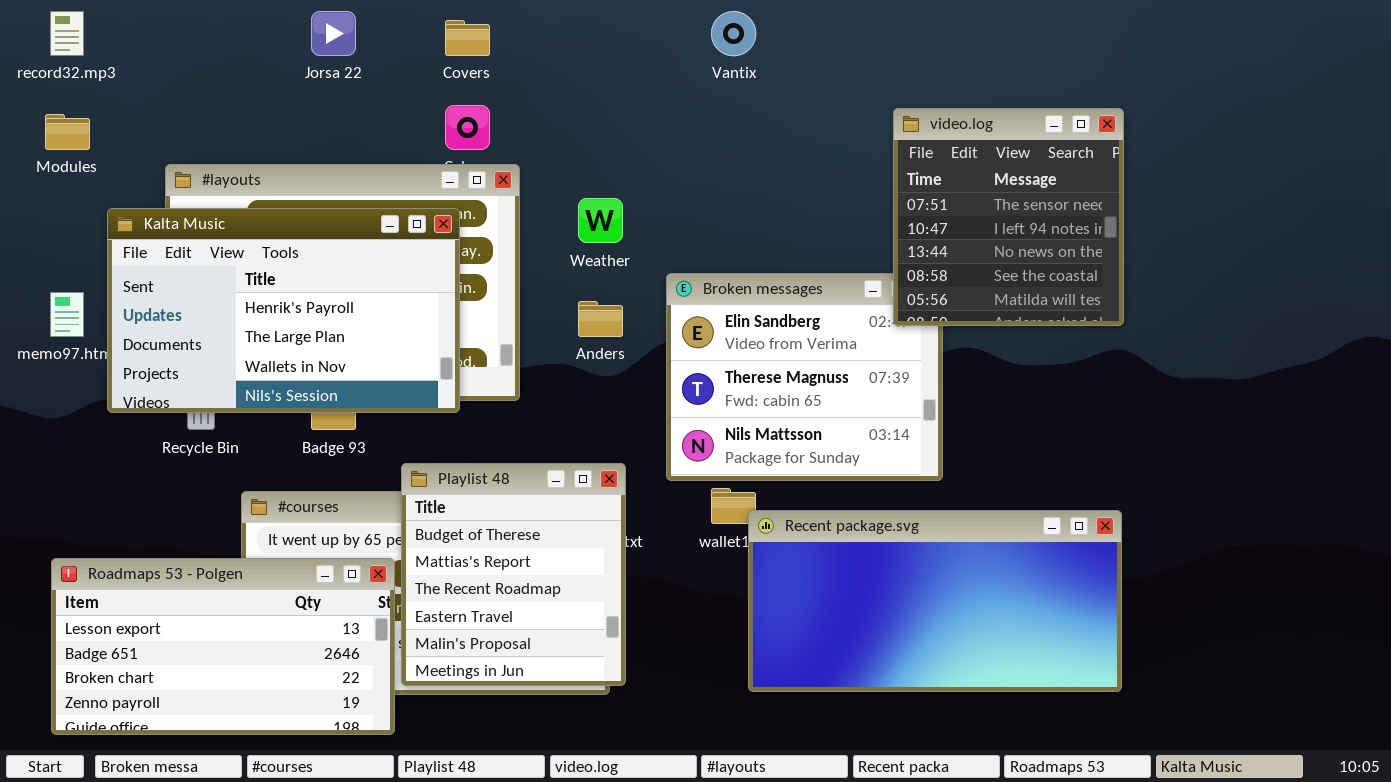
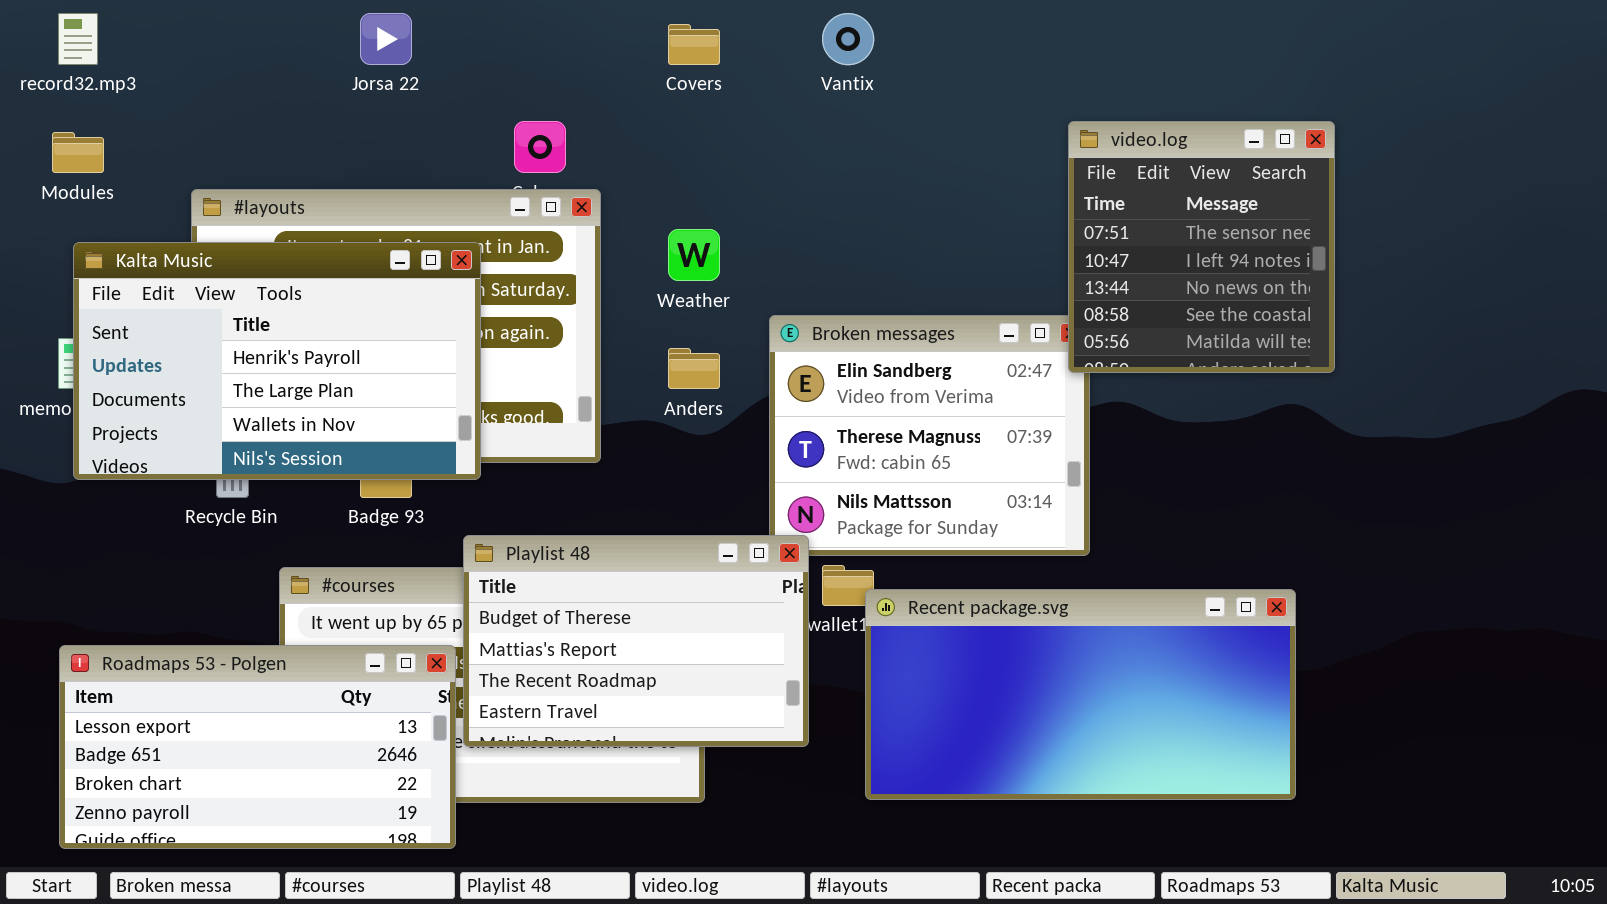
Covers: [445,20,490,56] -> [668,24,720,65], moved
video.log: [893,108,1124,326] -> [1068,121,1335,373], moved
Kalta Music: [107,208,460,413] -> [73,242,481,480], moved
Playlist 48: [401,463,626,686] -> [463,535,809,747], resized

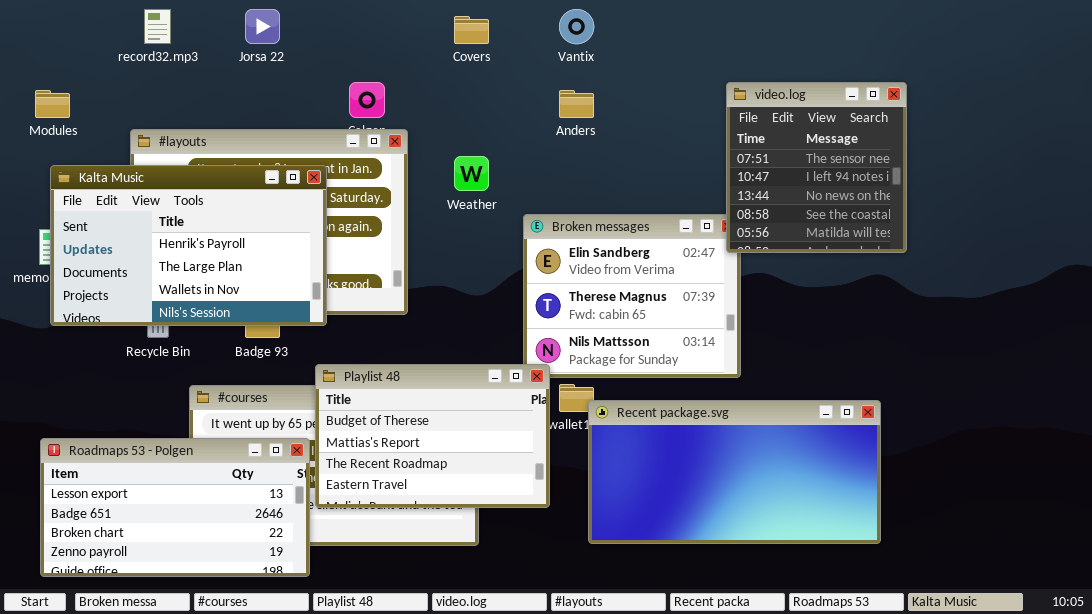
record32.mp3: [58,13,98,65] -> [144,9,171,44], moved
Anders: [668,348,720,389] -> [559,90,594,118], moved

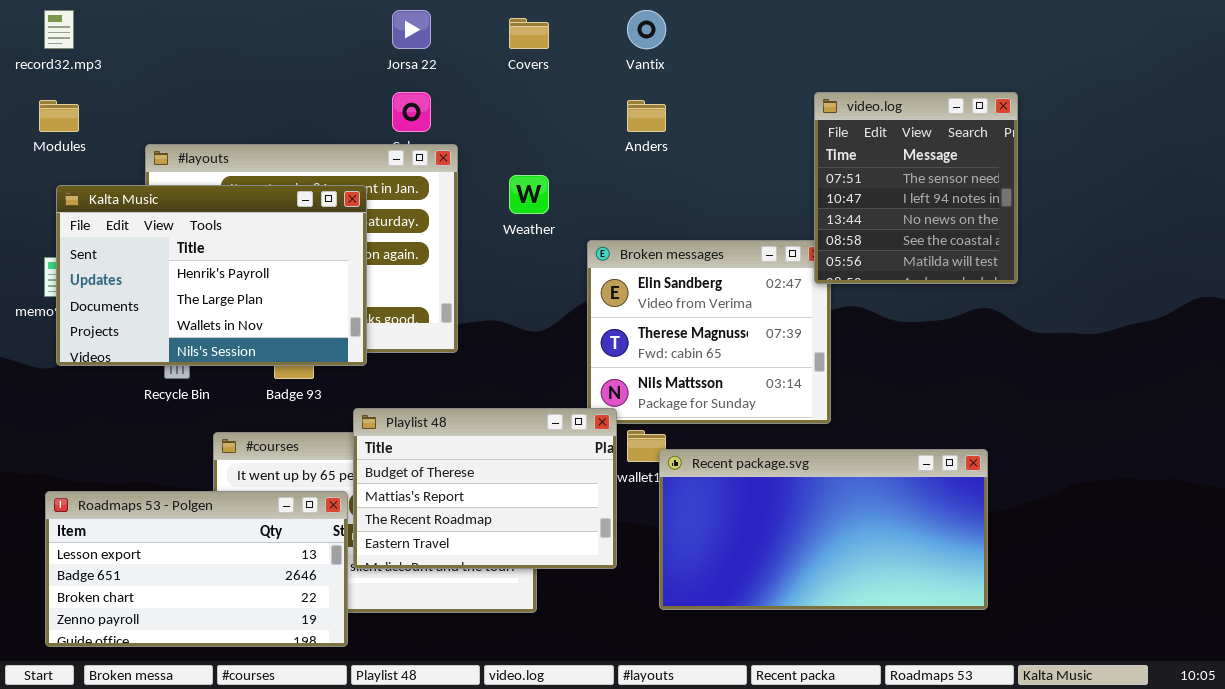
record32.mp3: [144,9,171,44] -> [44,10,74,49], moved
Jorsa 22: [245,9,280,44] -> [392,10,431,49], moved

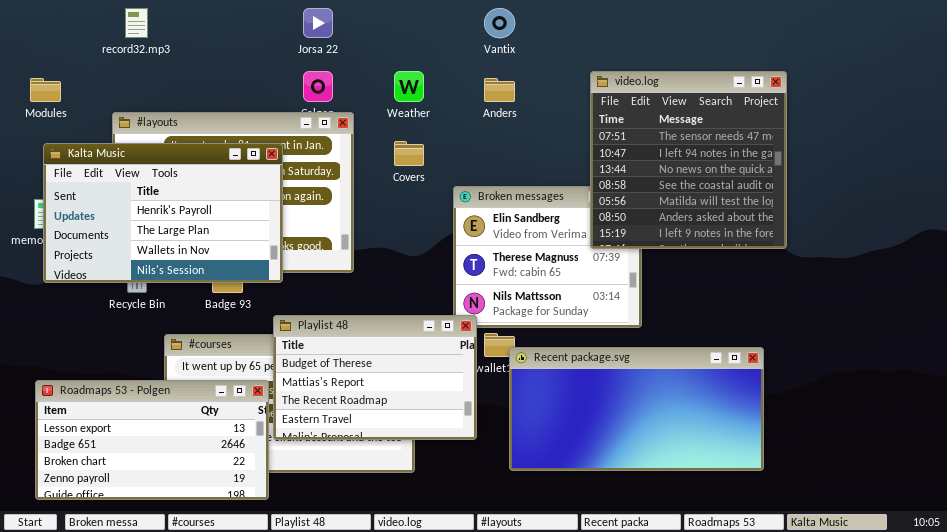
record32.mp3: [44,10,74,49] -> [125,8,148,38], moved
Covers: [509,18,549,49] -> [394,141,424,166], moved
video.log: [814,92,1018,284] -> [590,71,787,249], resized
Weather: [509,175,549,214] -> [394,71,424,102], moved

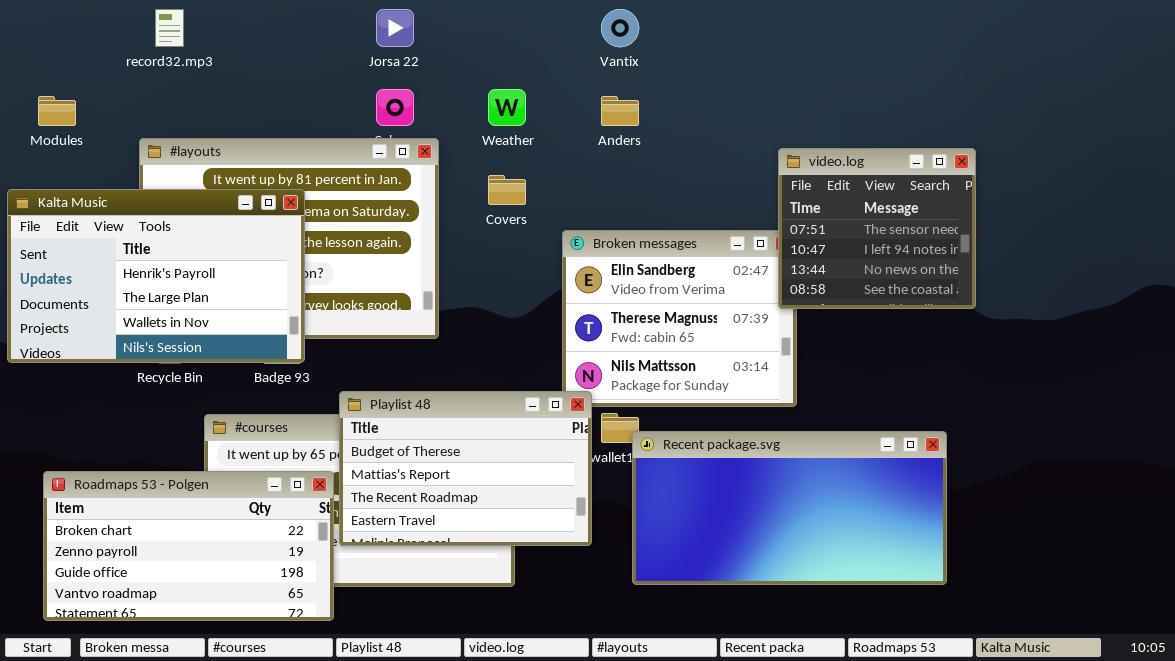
video.log: [590,71,787,249] -> [778,148,976,309], resized
Kalta Music: [43,143,283,283] -> [7,189,305,363], moved
Roadmaps 53 - Polgen: [35,380,269,500] -> [43,471,334,621], scrolled down 2 rows

